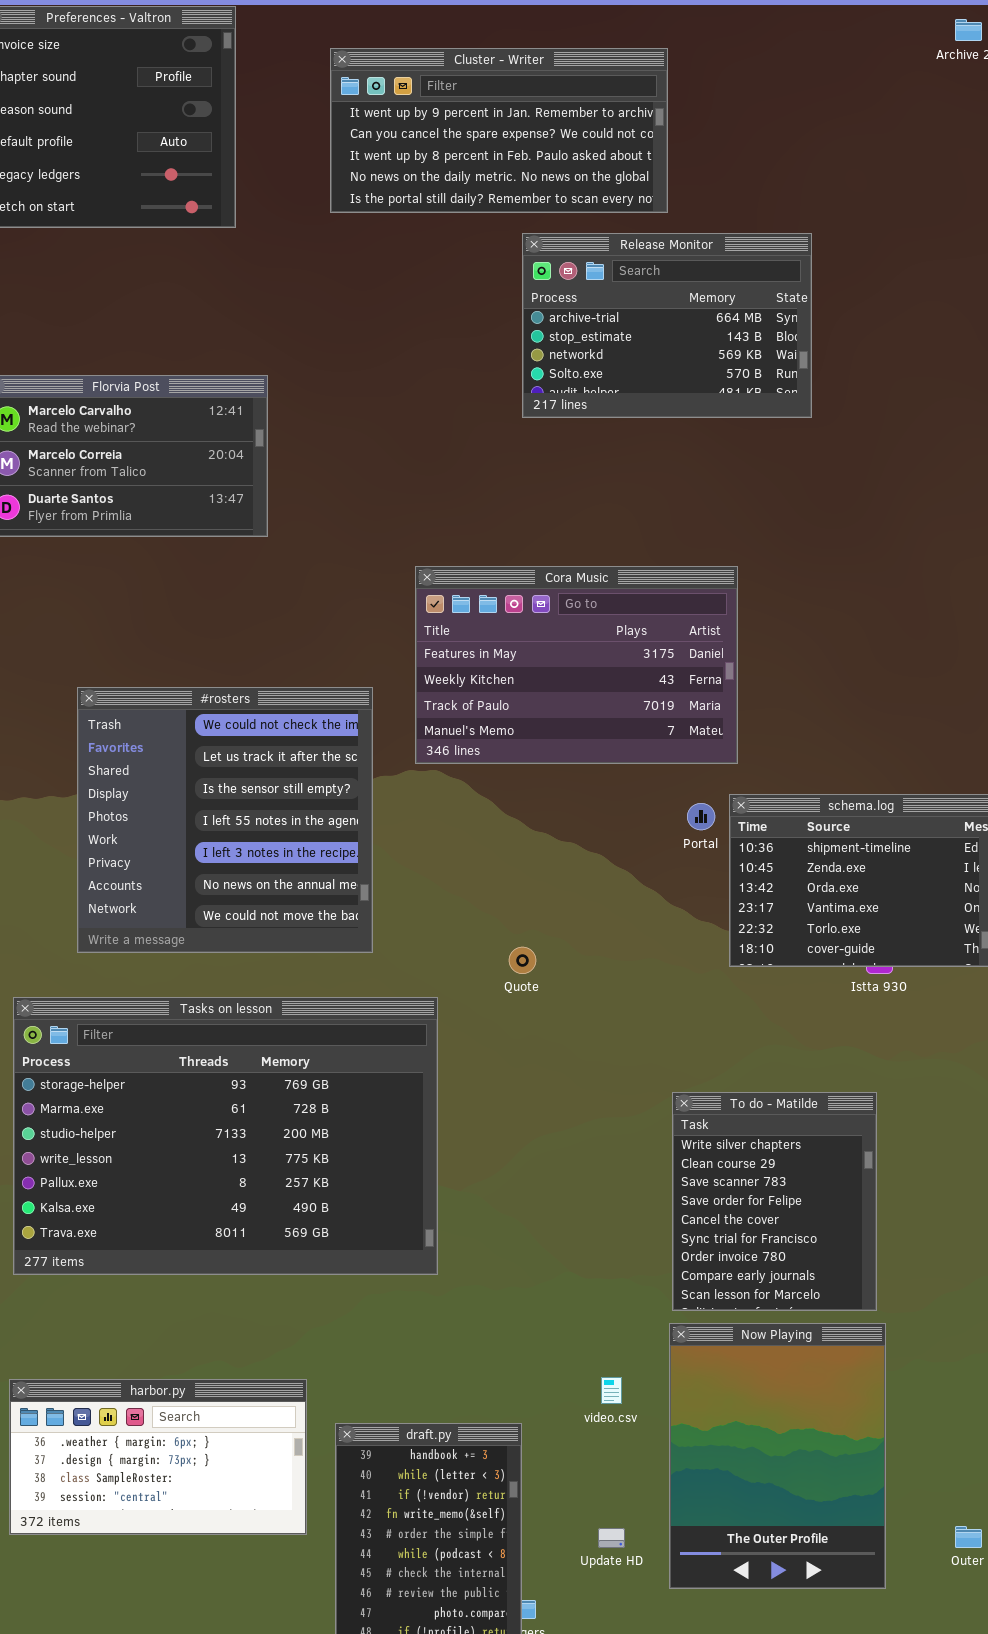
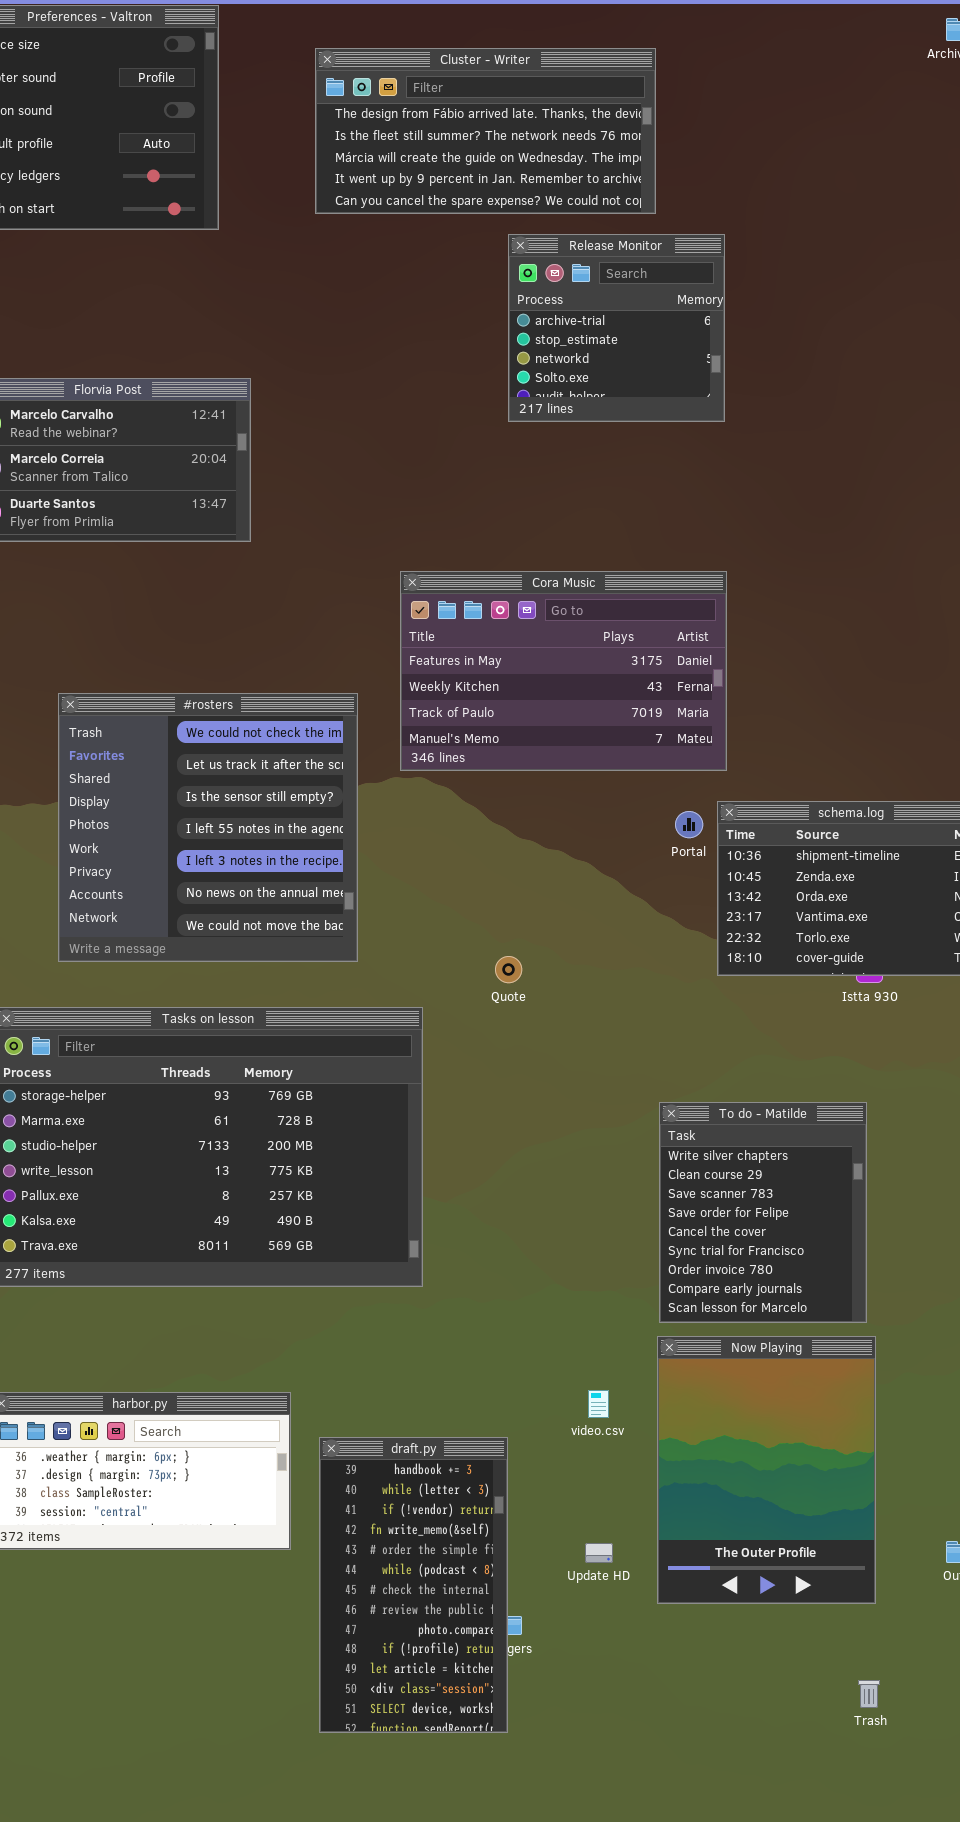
Cluster - Writer: [330,48,668,213] -> [315,48,656,214], scrolled up 3 rows
Release Monitor: [522,233,812,418] -> [508,234,725,422], resized

